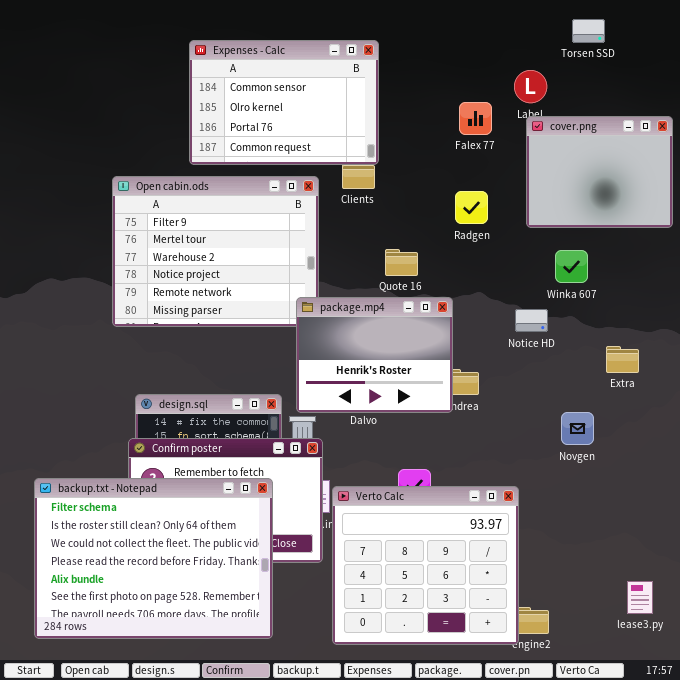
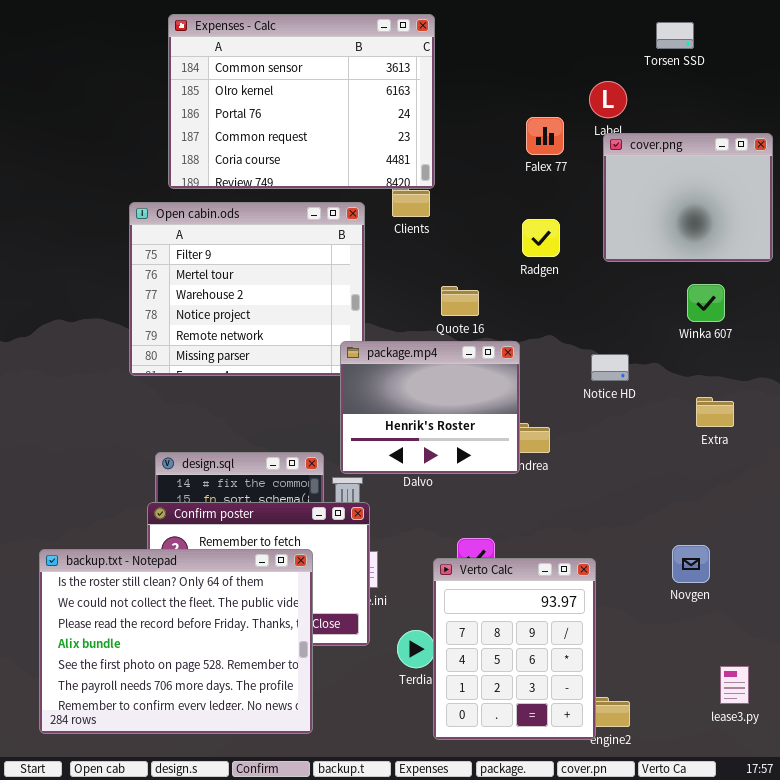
Expenses - Calc: [189,40,379,165] -> [168,14,435,189], resized
Winka 607: [555,250,588,283] -> [687,284,725,322], moved
Novgen: [561,412,594,445] -> [672,545,710,583], moved
backup.txt - Notepad: [34,478,273,639] -> [39,549,313,734], scrolled down 1 row
Verto Calc: [332,486,519,645] -> [433,558,596,740], resized

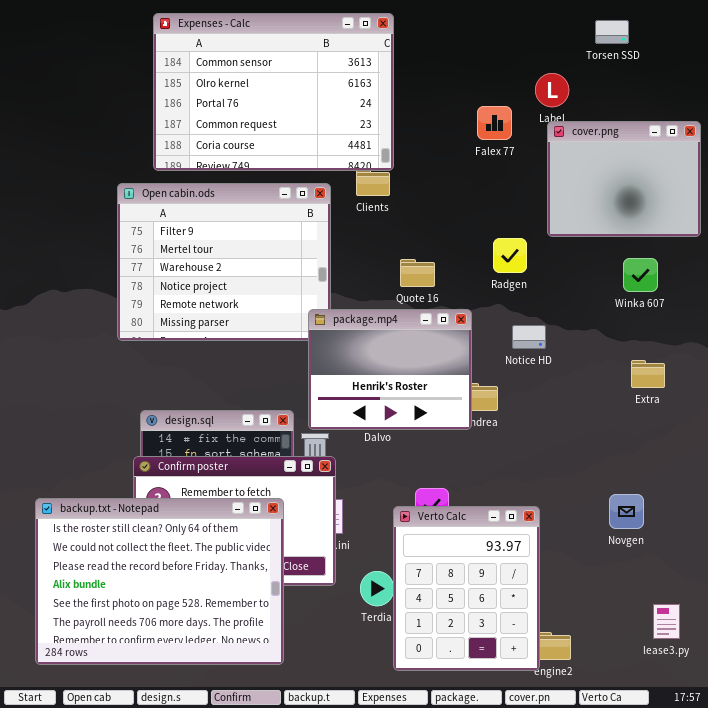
Radgen: [522,219,560,257] -> [493,238,527,273], moved
Notice HD: [591,354,629,381] -> [512,325,546,349], moved

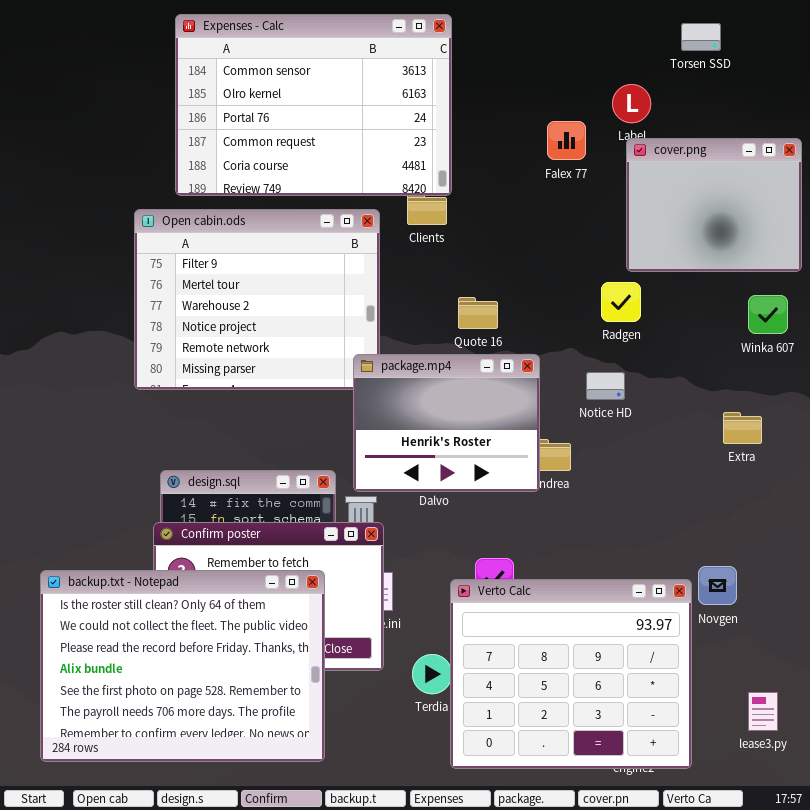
Radgen: [493,238,527,273] -> [601,282,641,322], moved
Winka 607: [623,258,658,292] -> [748,295,788,334], moved
Verto Calc: [393,506,540,671] -> [450,579,692,769], resized

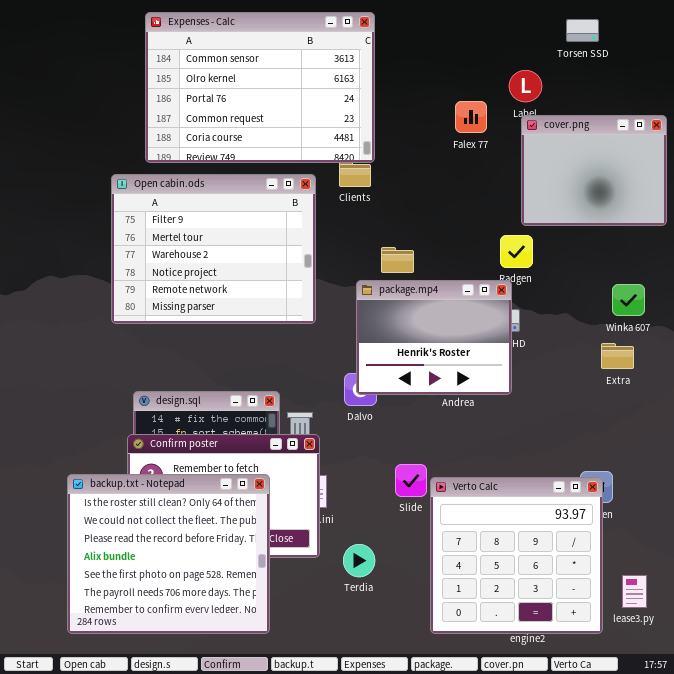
Winka 607: [748,295,788,334] -> [612,284,645,316], moved
package.mp4: [353,354,540,492] -> [356,280,512,395], moved
backup.txt - Notepad: [40,570,325,762] -> [67,474,270,634], resized
Verto Calc: [450,579,692,769] -> [430,477,603,634], moved, resized

